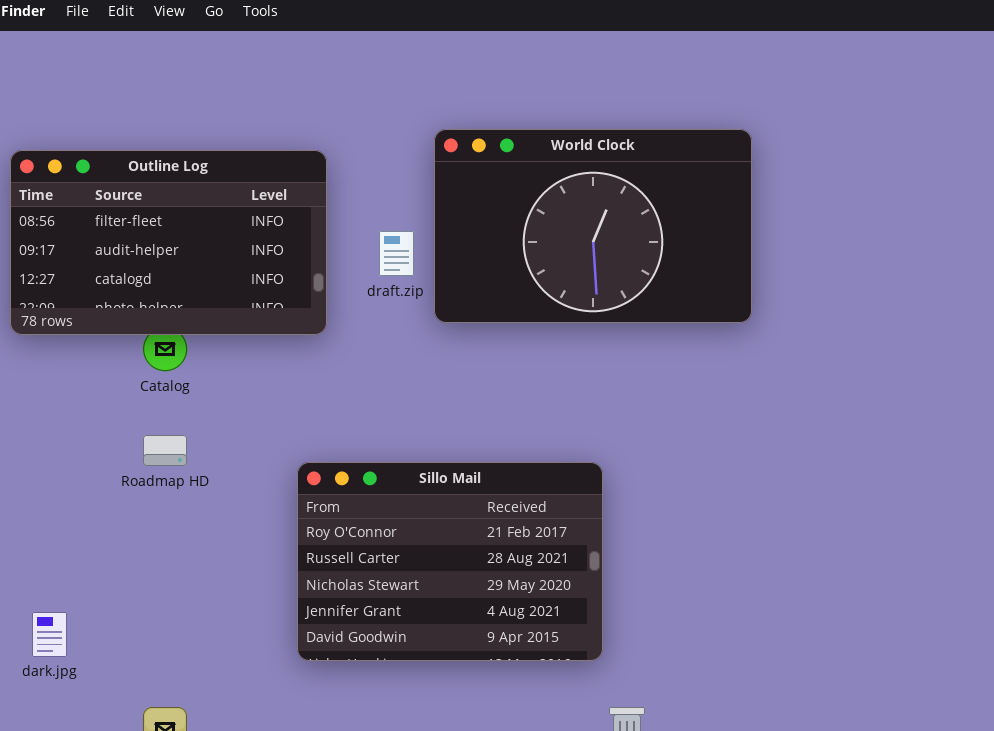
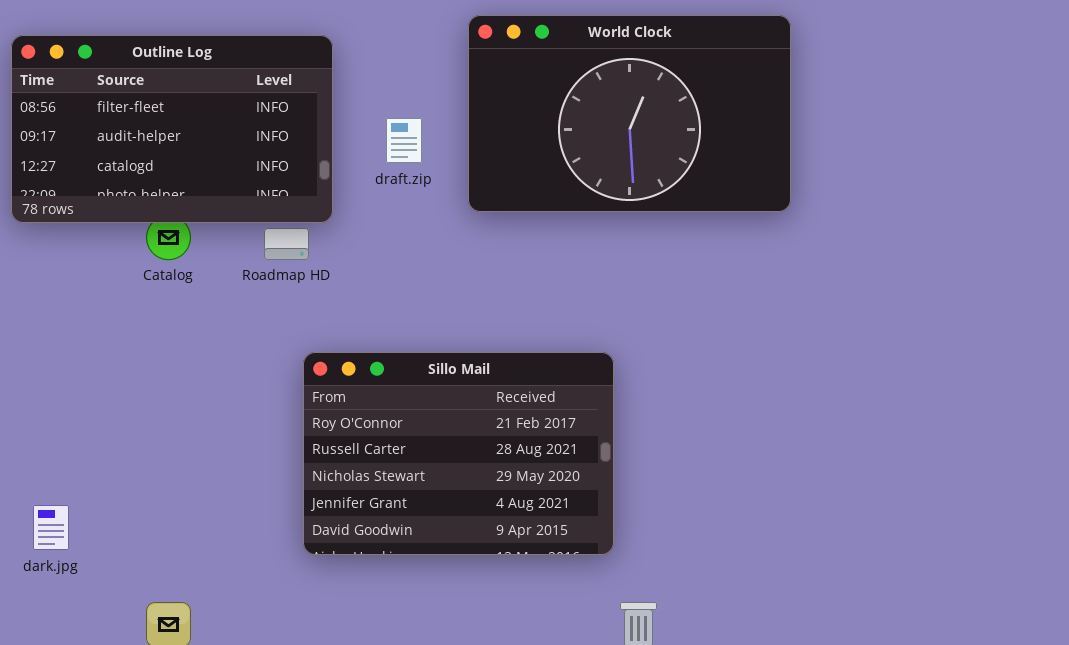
World Clock: [434,129,752,323] -> [468,15,791,212], moved
Roadmap HD: [143,435,187,466] -> [264,228,309,260], moved

